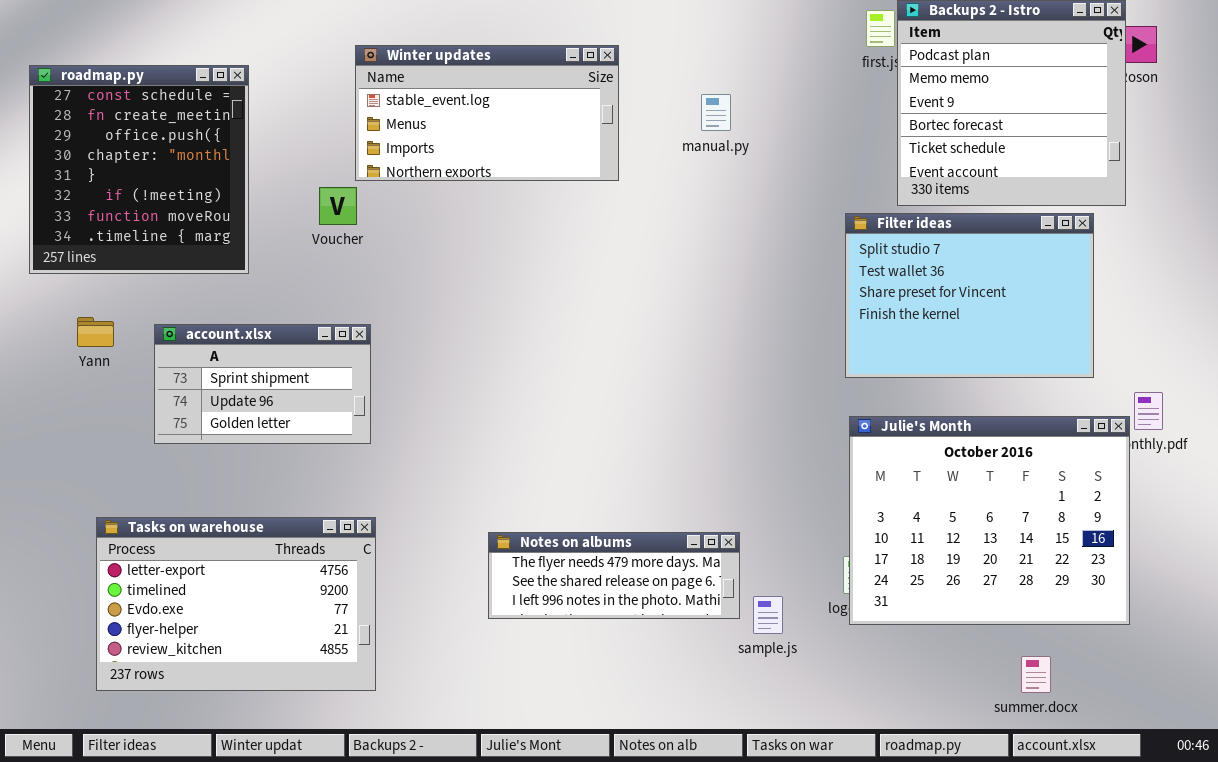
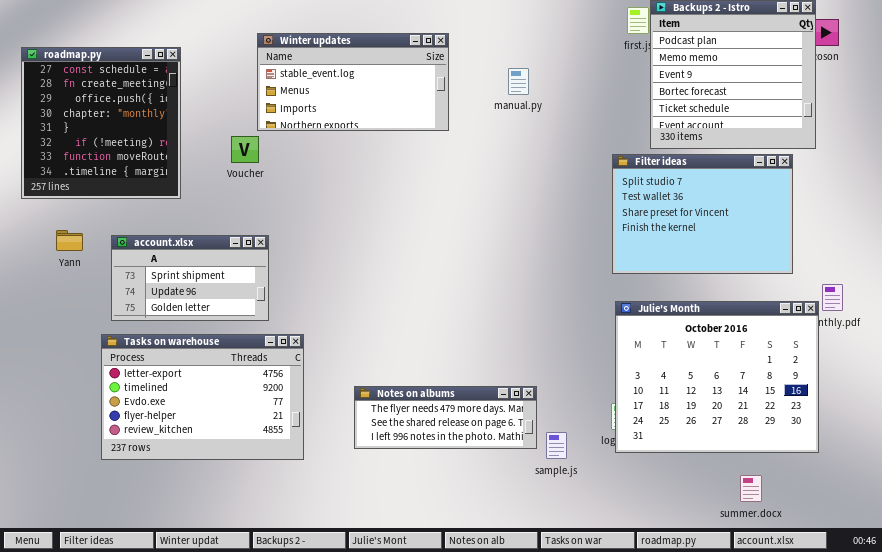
Tasks on warehouse: [96,517,376,691] -> [101,334,304,460], moved

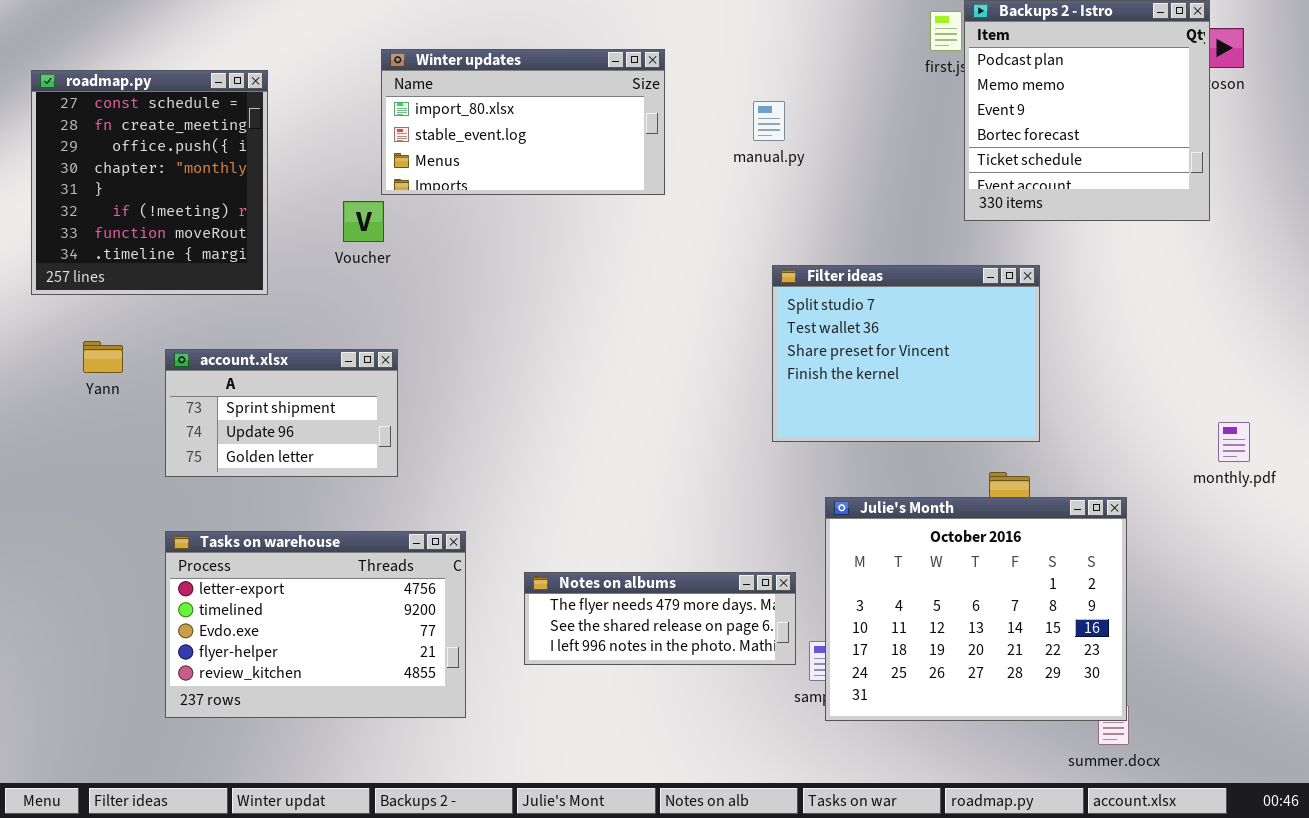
Winter updates: [257,33,449,131] -> [381,49,665,195], scrolled up 1 row
Filter ideas: [612,154,793,274] -> [772,265,1040,442], moved
Julie's Month: [615,301,819,453] -> [825,497,1127,721], moved
Tasks on warehouse: [101,334,304,460] -> [165,531,466,718], moved

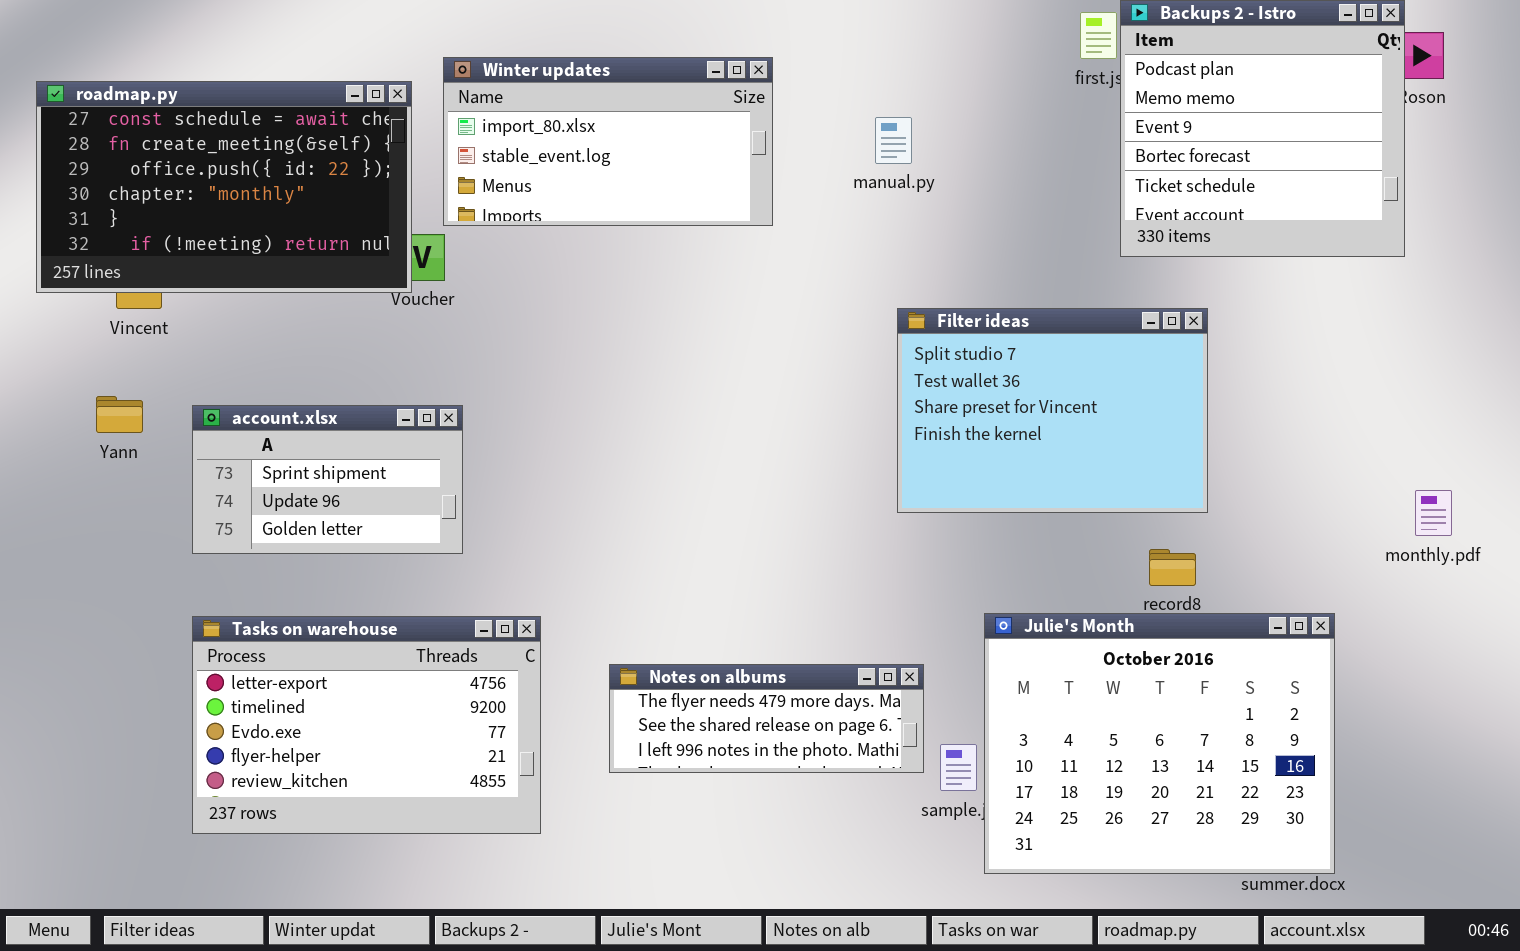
roadmap.py: [31,70,268,295] -> [36,81,412,293], resized
Julie's Month: [825,497,1127,721] -> [984,613,1335,874], moved

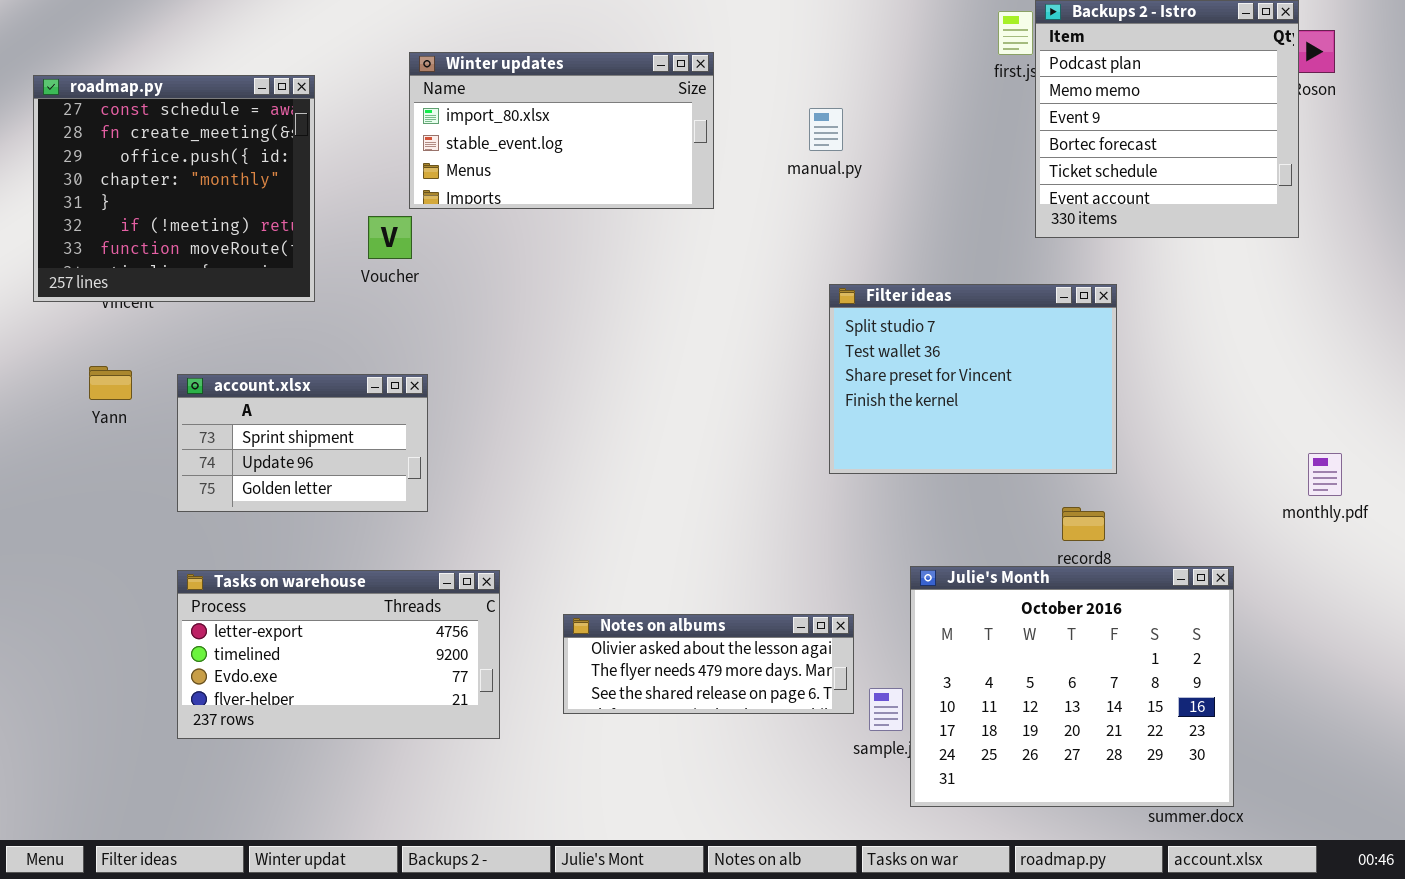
roadmap.py: [36,81,412,293] -> [33,75,315,302], resized
Tasks on warehouse: [192,616,541,834] -> [177,570,500,739], resized
Notes on albums: [609,664,924,773] -> [563,614,854,714], scrolled up 1 row

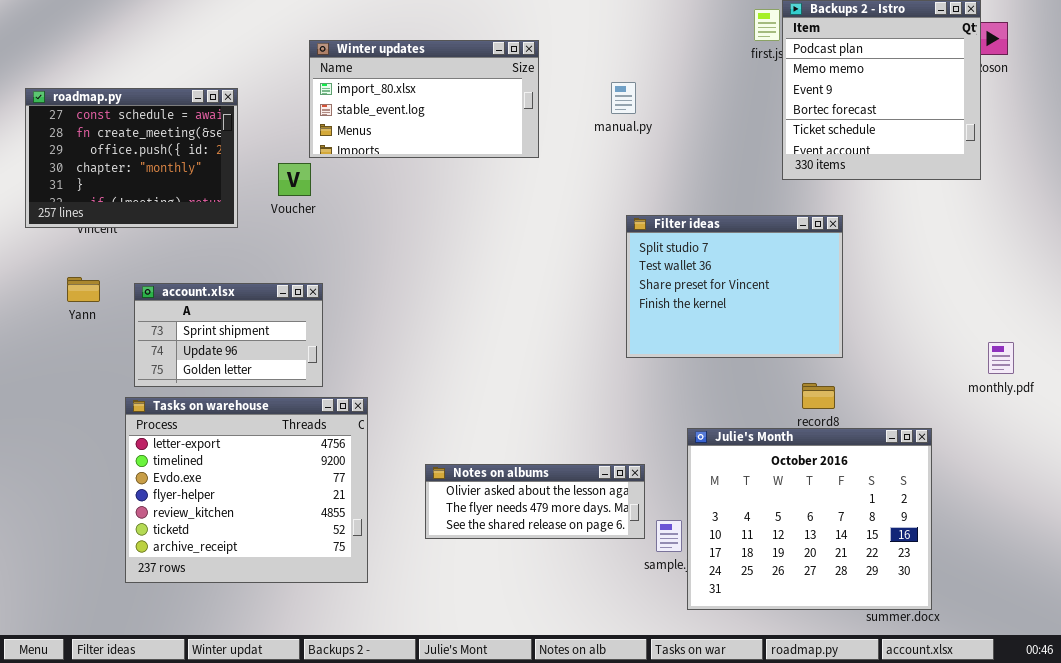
roadmap.py: [33,75,315,302] -> [25,88,238,228], resized
Tasks on warehouse: [177,570,500,739] -> [125,397,368,583], moved, resized

